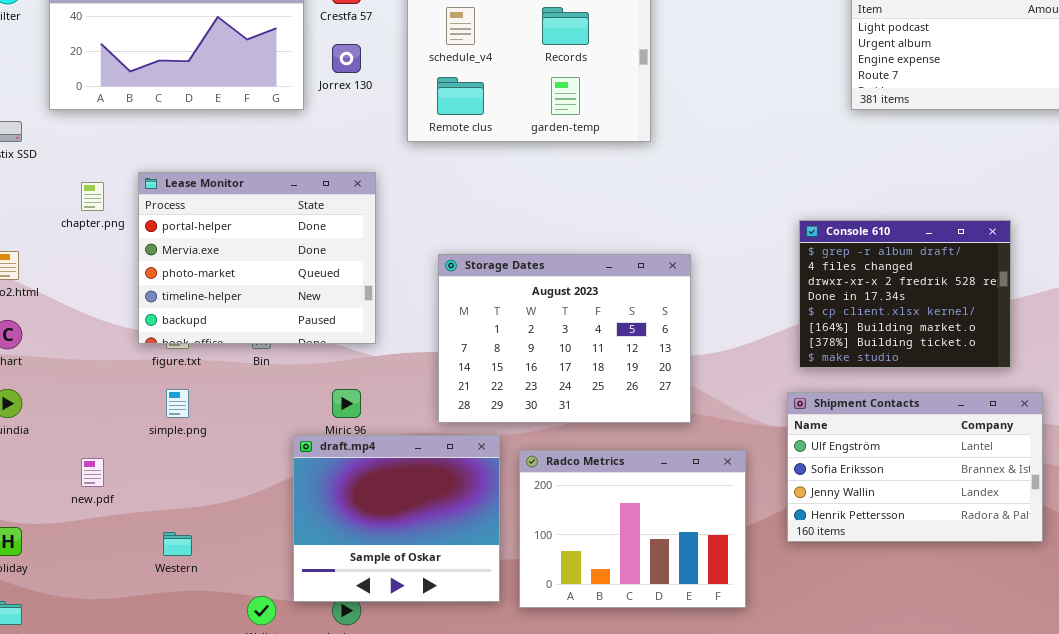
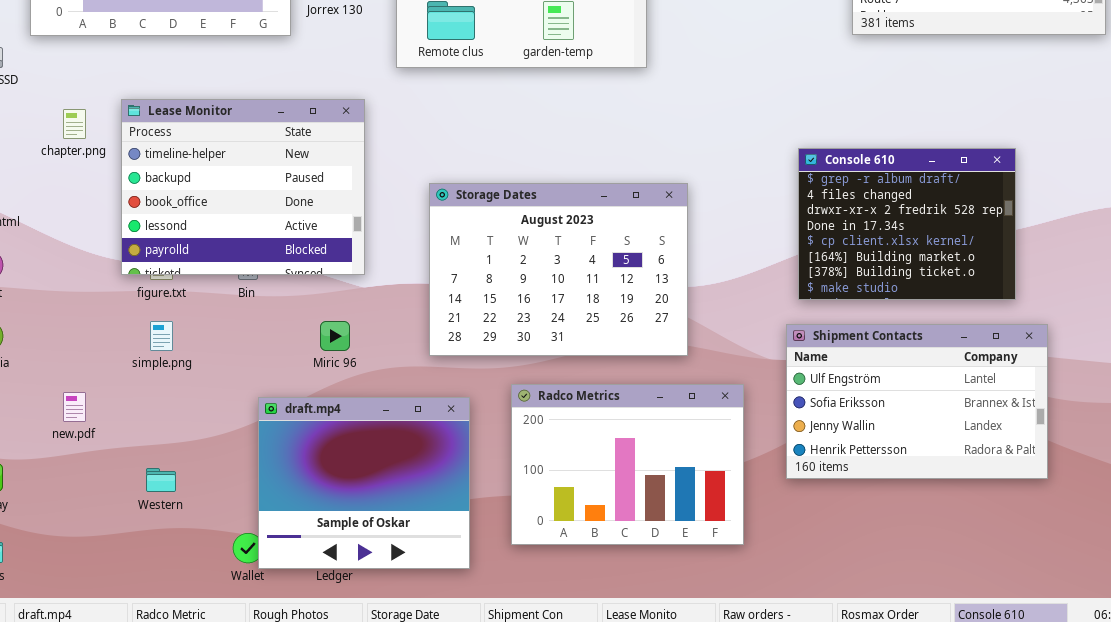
Lease Monitor: [138,172,376,344] -> [121,99,365,275], scrolled down 3 rows
draft.mp4: [293,435,500,602] -> [258,397,470,569], moved

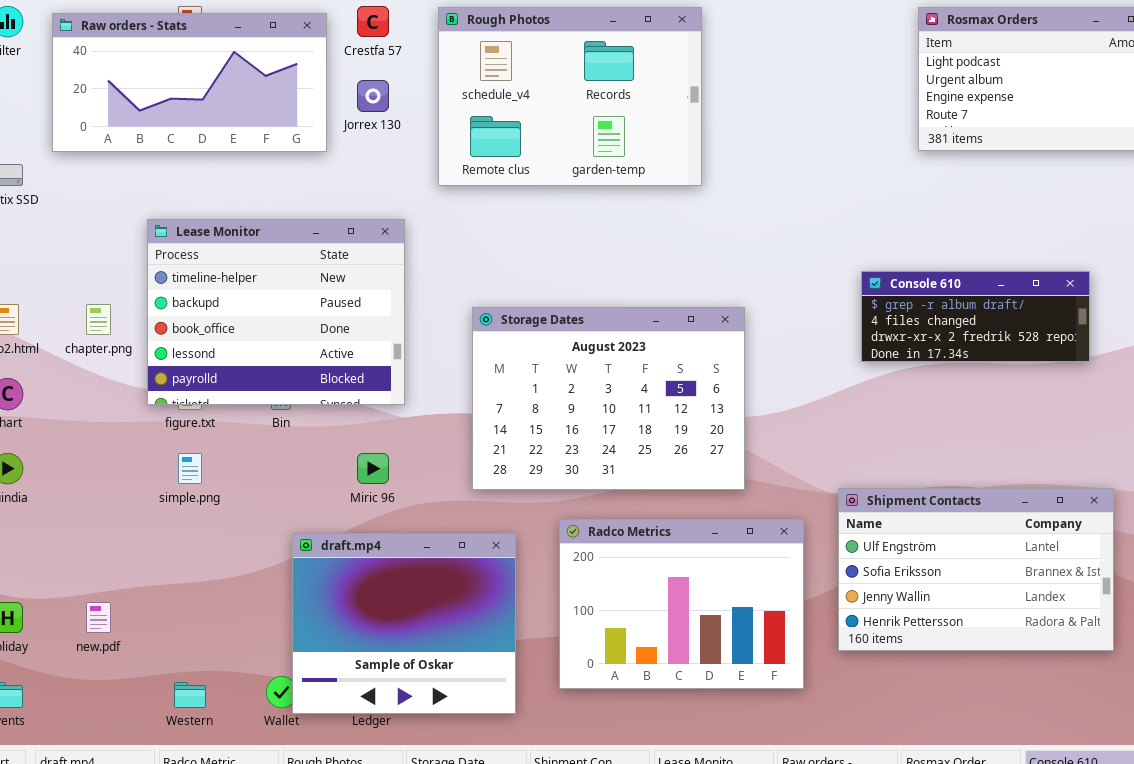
chapter.png: [63,109,86,139] -> [86,304,111,335], moved
Console 610: [798,148,1016,300] -> [861,271,1090,362], resized
Shipment Contacts: [786,324,1048,479] -> [838,488,1114,651], moved
new.pdf: [63,392,86,422] -> [86,602,111,633], moved
Western: [146,468,176,492] -> [174,682,206,708], moved

